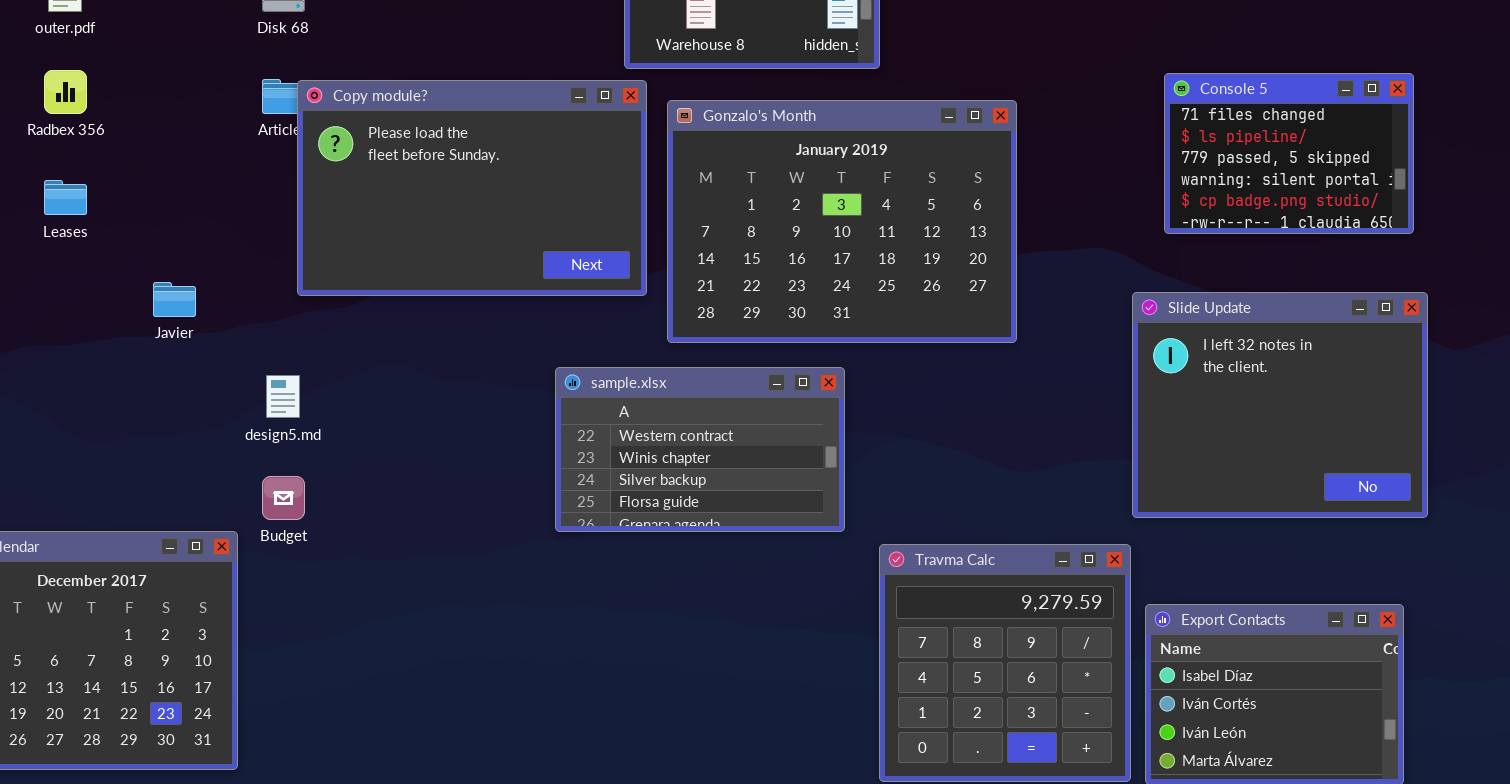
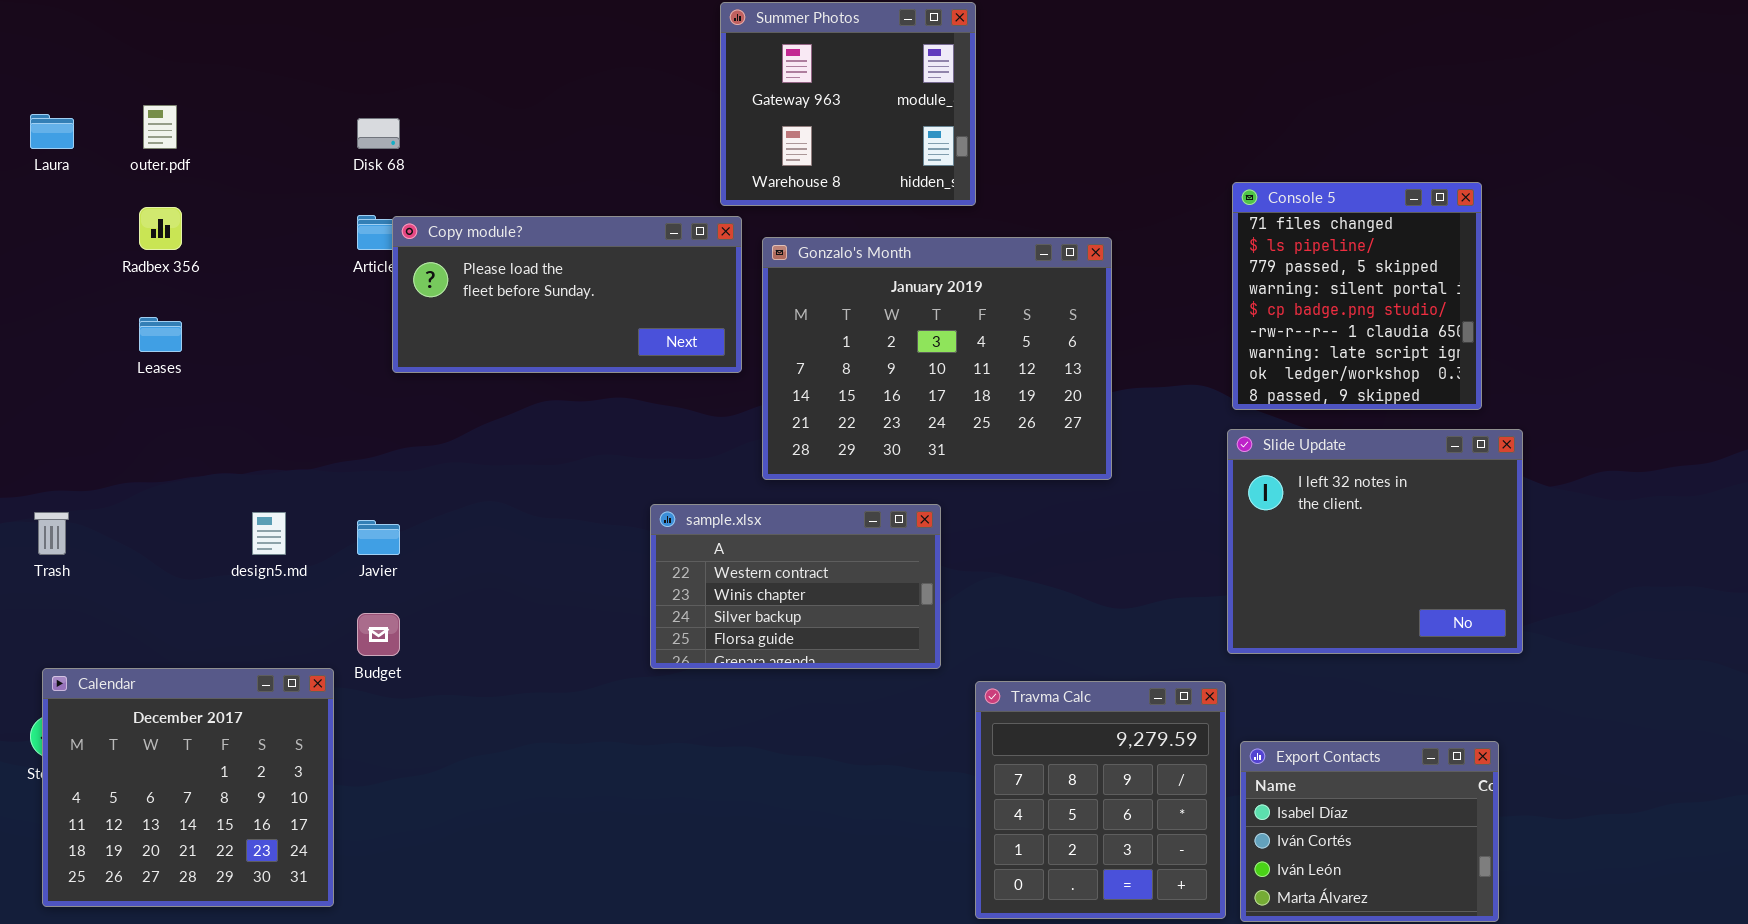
Console 5: [1164,73,1414,234] -> [1232,182,1482,410], moved, resized
Copy module?: [297,80,647,296] -> [392,216,742,373], resized
Javier: [153,282,196,317] -> [357,520,400,555], moved
design5.md: [266,375,300,418] -> [252,512,286,555], moved

